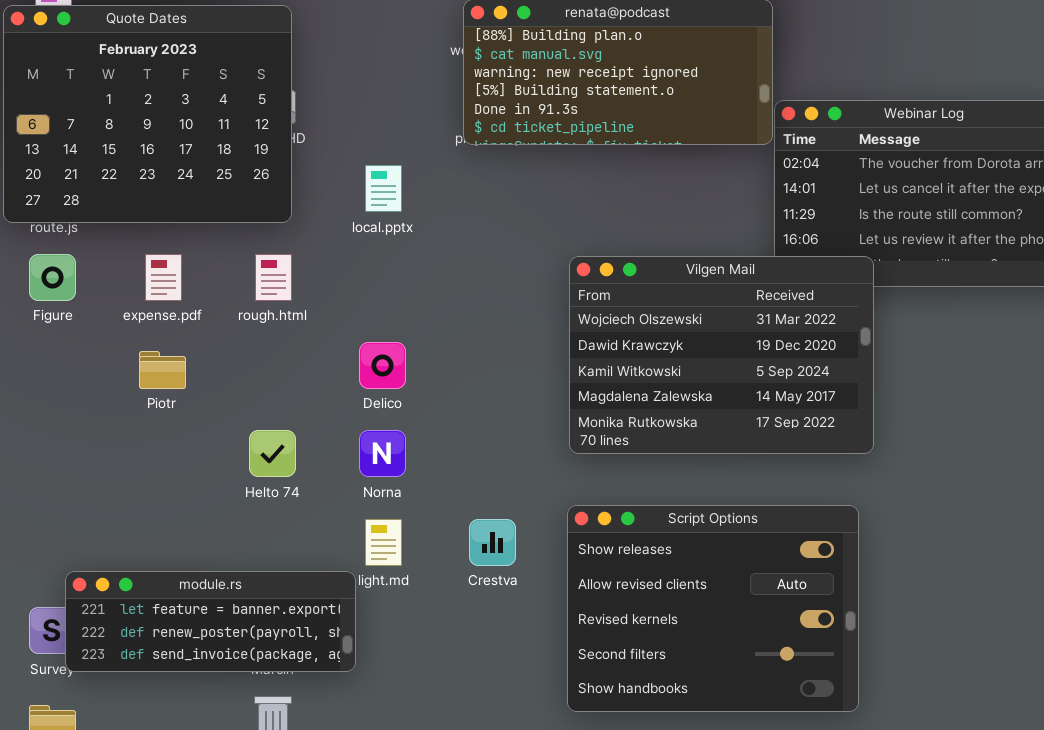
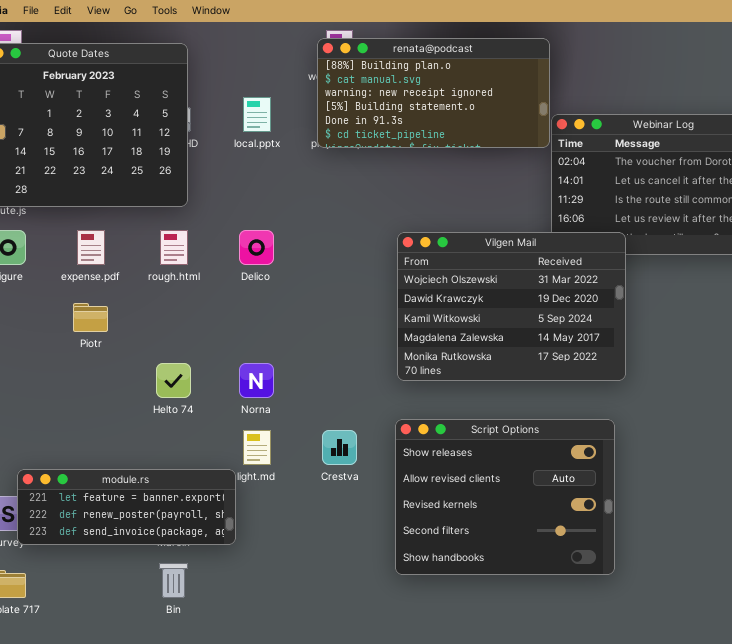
local.pptx: [365,165,402,212] -> [243,97,271,132], moved
Delico: [359,342,406,389] -> [239,230,274,265], moved

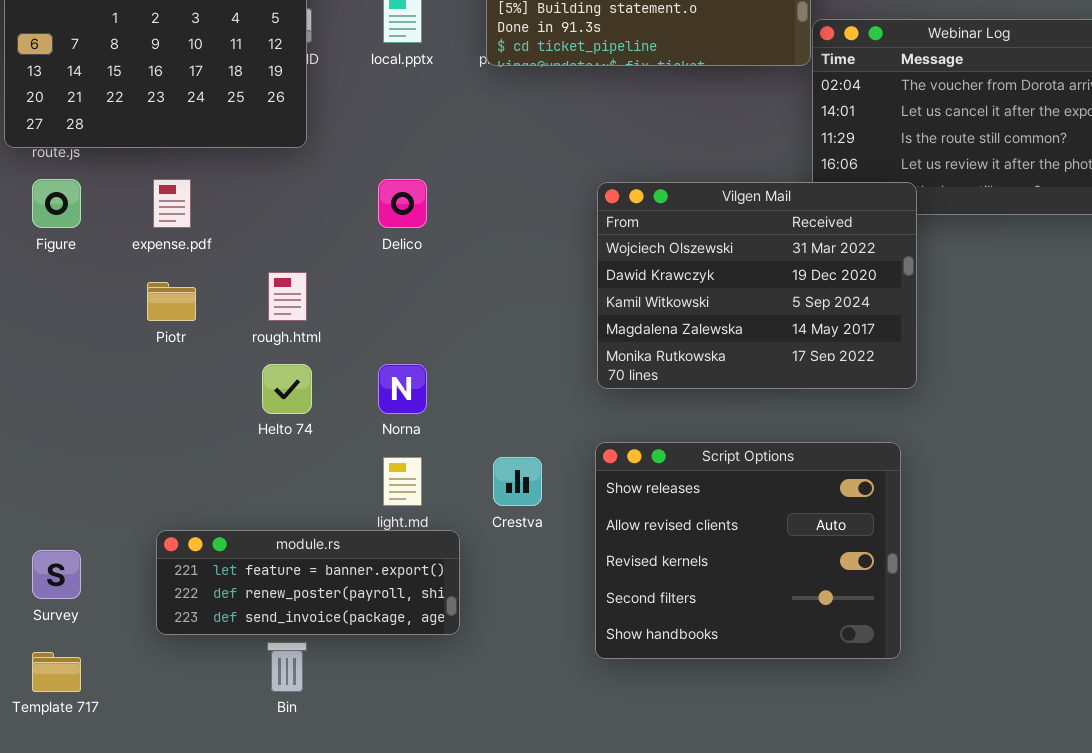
rough.html: [160,230,188,265] -> [268,272,307,321], moved
module.rs: [17,469,236,545] -> [156,530,460,635], moved

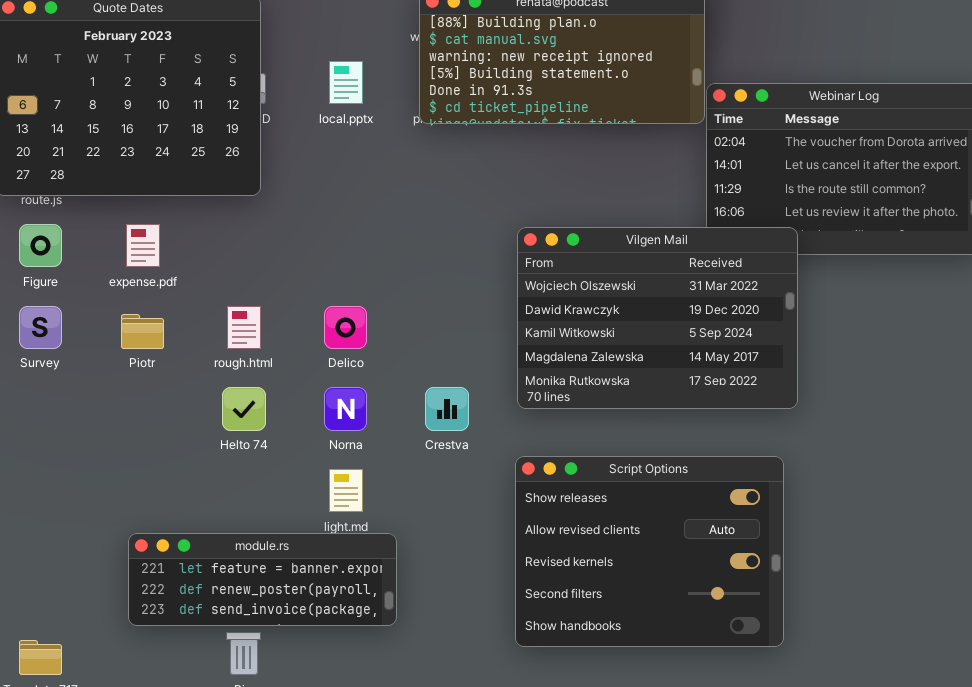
Delico: [378,179,427,228] -> [324,306,367,349], moved
Crestva: [493,457,542,506] -> [425,387,469,431], moved
Survey: [32,550,81,599] -> [19,306,62,349], moved

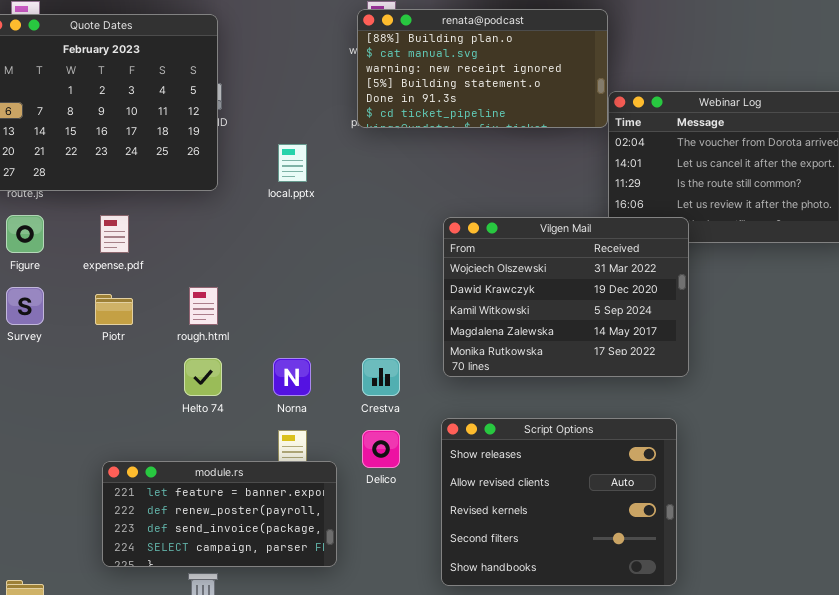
local.pptx: [329,61,363,104] -> [278,144,307,182], moved
Delico: [324,306,367,349] -> [362,430,400,468], moved
module.rs: [128,533,397,626] -> [102,461,337,567], resized

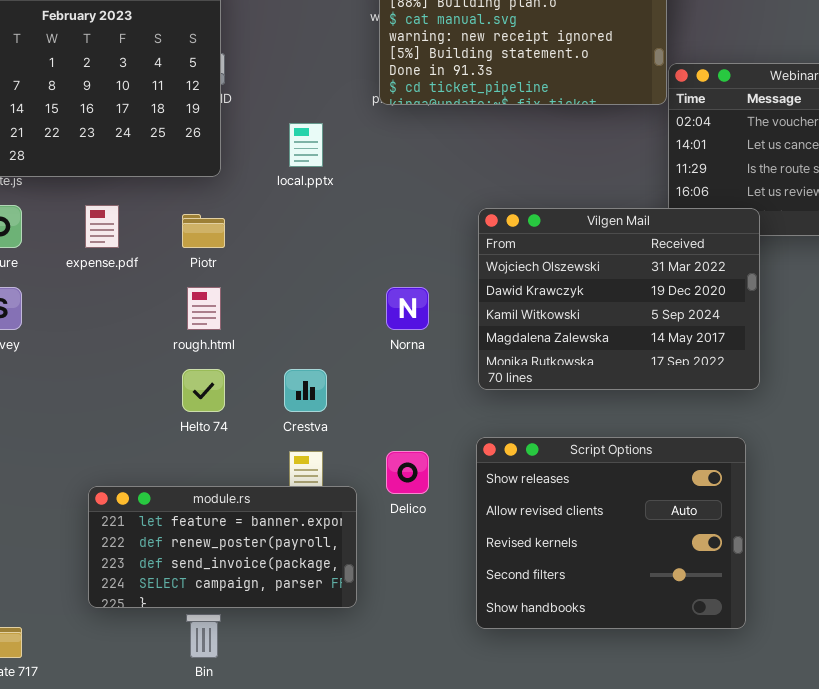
Piotr: [95,294,133,325] -> [182,214,225,248], moved
Norna: [273,358,311,396] -> [386,287,429,330], moved
Crestva: [362,358,400,396] -> [284,369,327,412], moved

